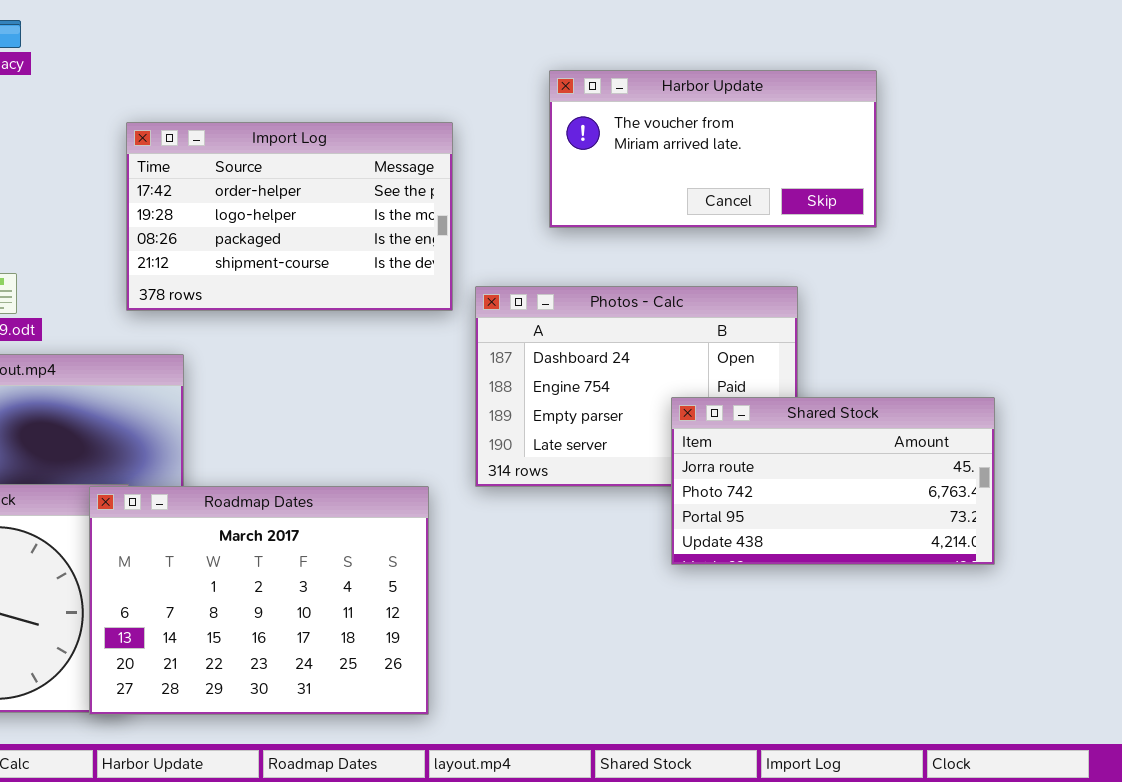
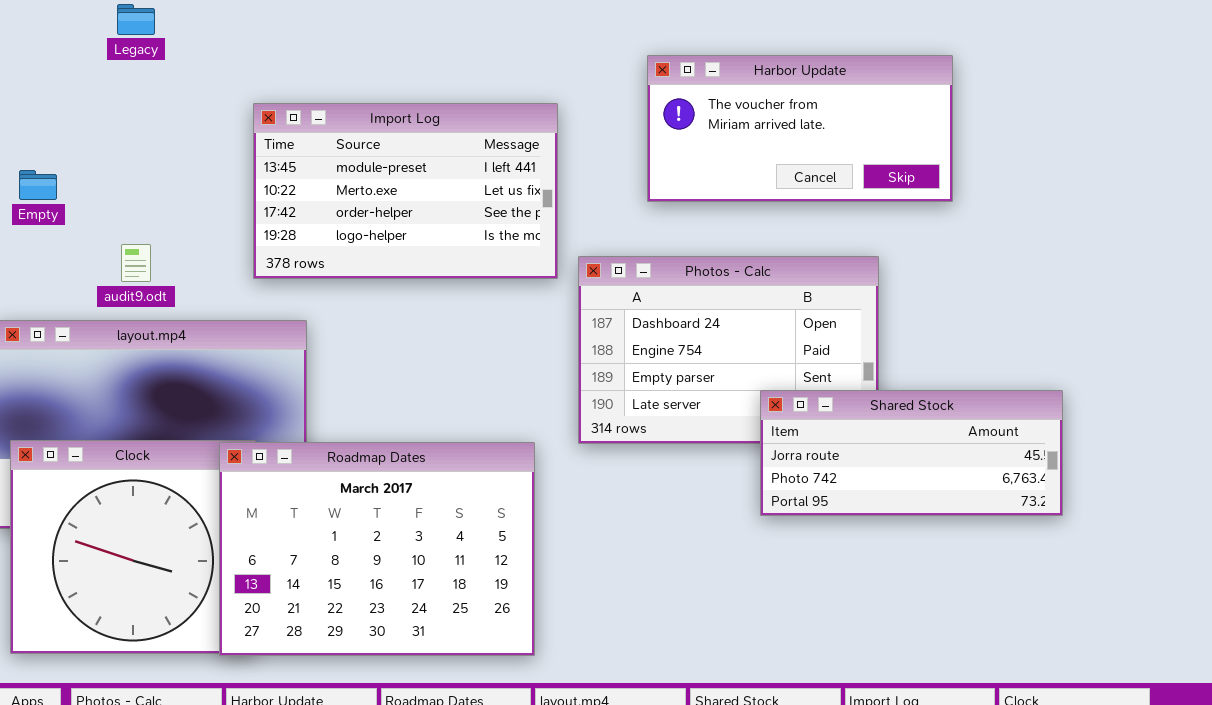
Import Log: [126,122,453,311] -> [253,103,558,279], scrolled up 2 rows
Shared Stock: [671,397,995,565] -> [760,390,1063,516], resized

